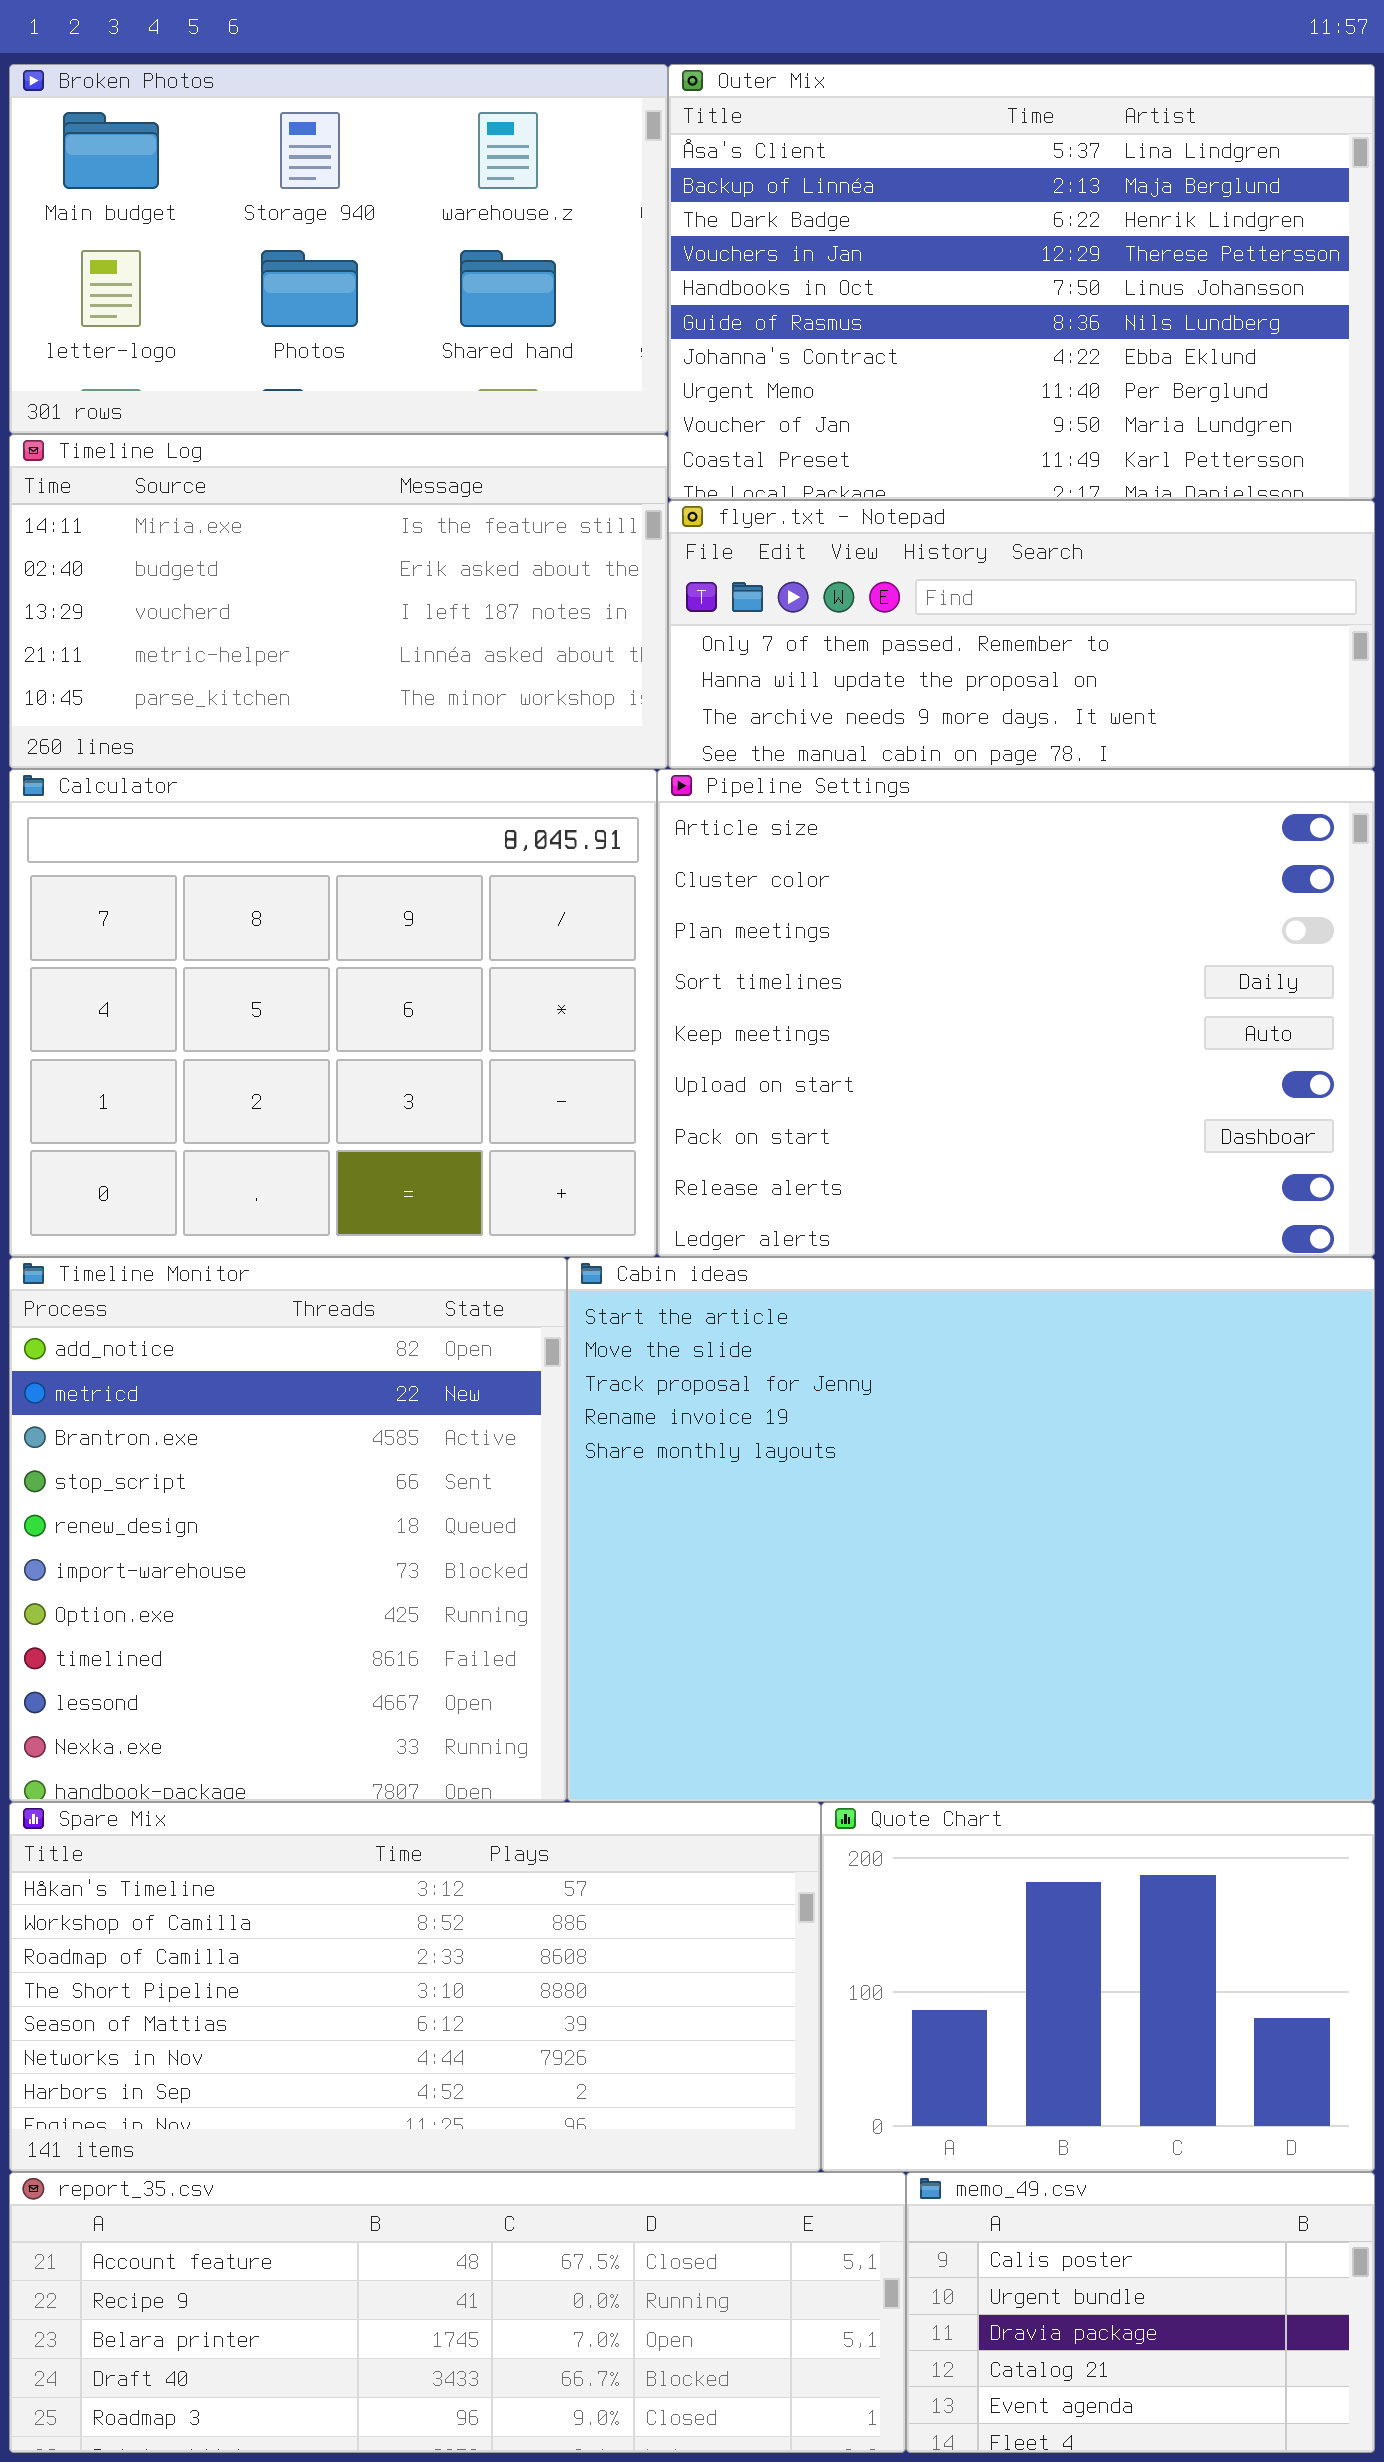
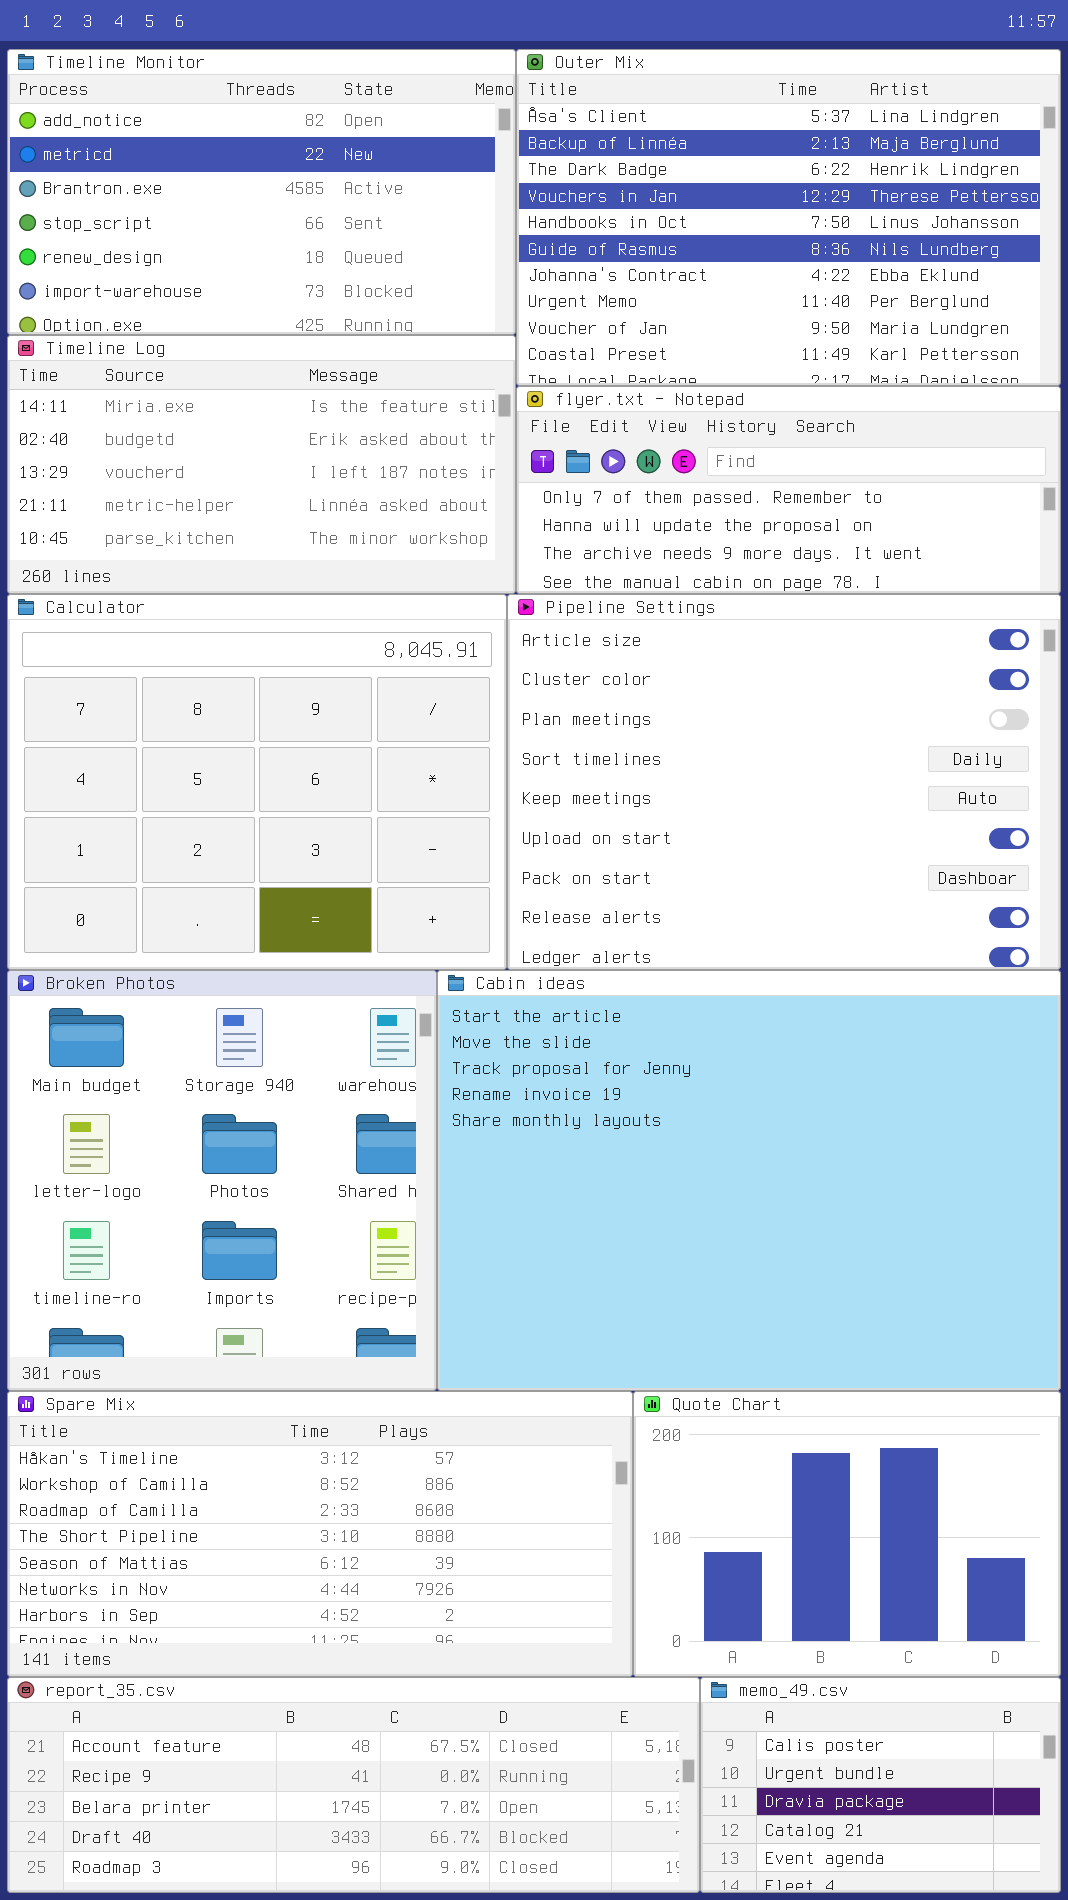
Broken Photos: [9,64,668,434] -> [7,970,437,1391], moved, resized
Timeline Monitor: [9,1257,567,1802] -> [7,49,516,335], moved, resized

